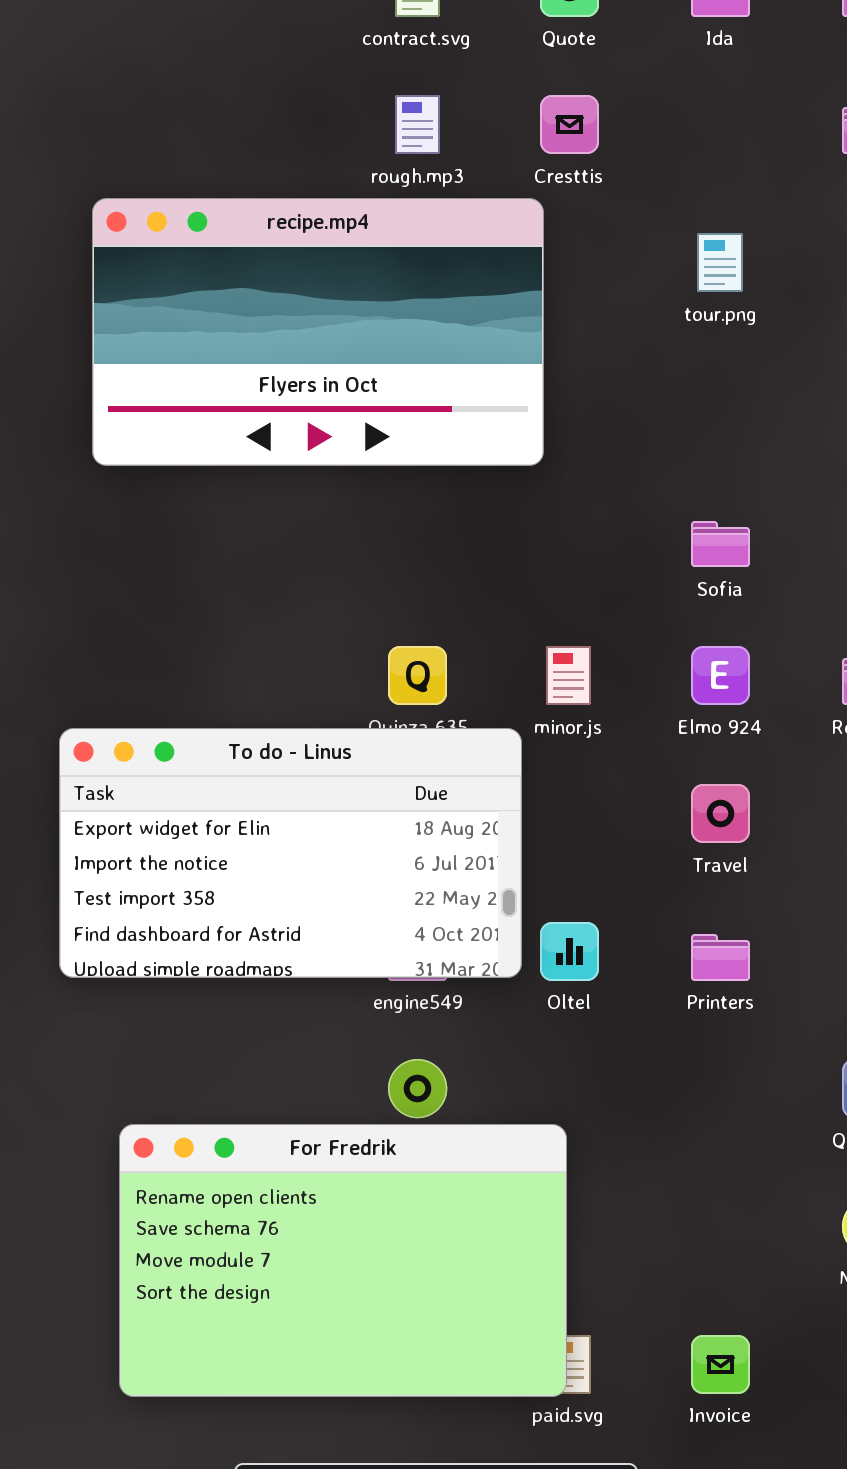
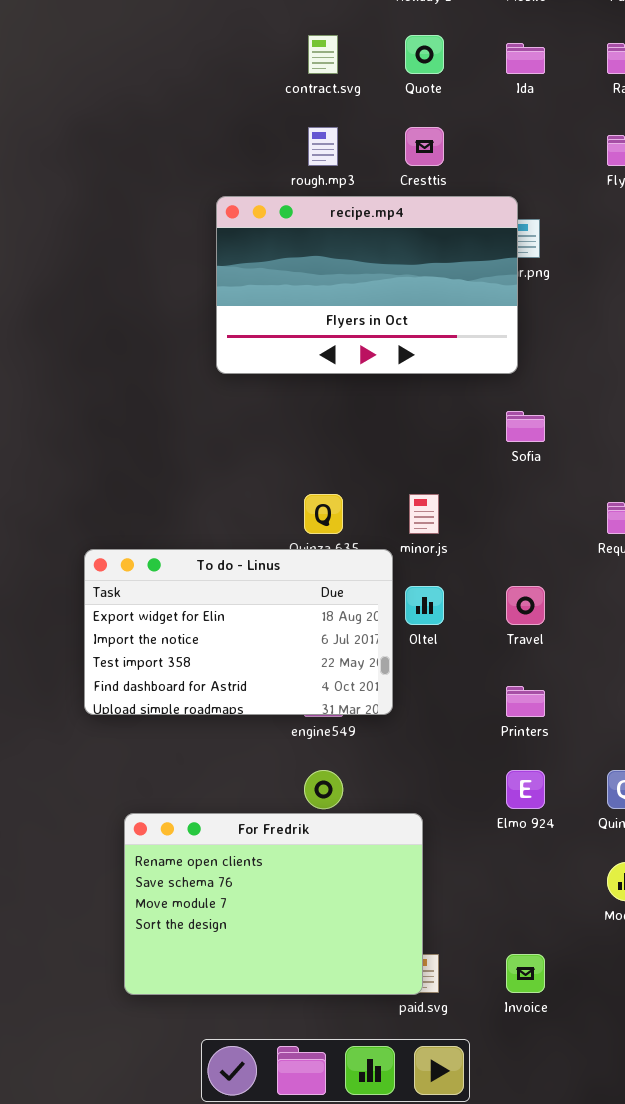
recipe.mp4: [92,198,544,466] -> [216,196,518,374], moved
Elmo 924: [691,646,750,705] -> [506,770,545,809], moved
Oltel: [540,922,599,981] -> [405,586,444,625], moved

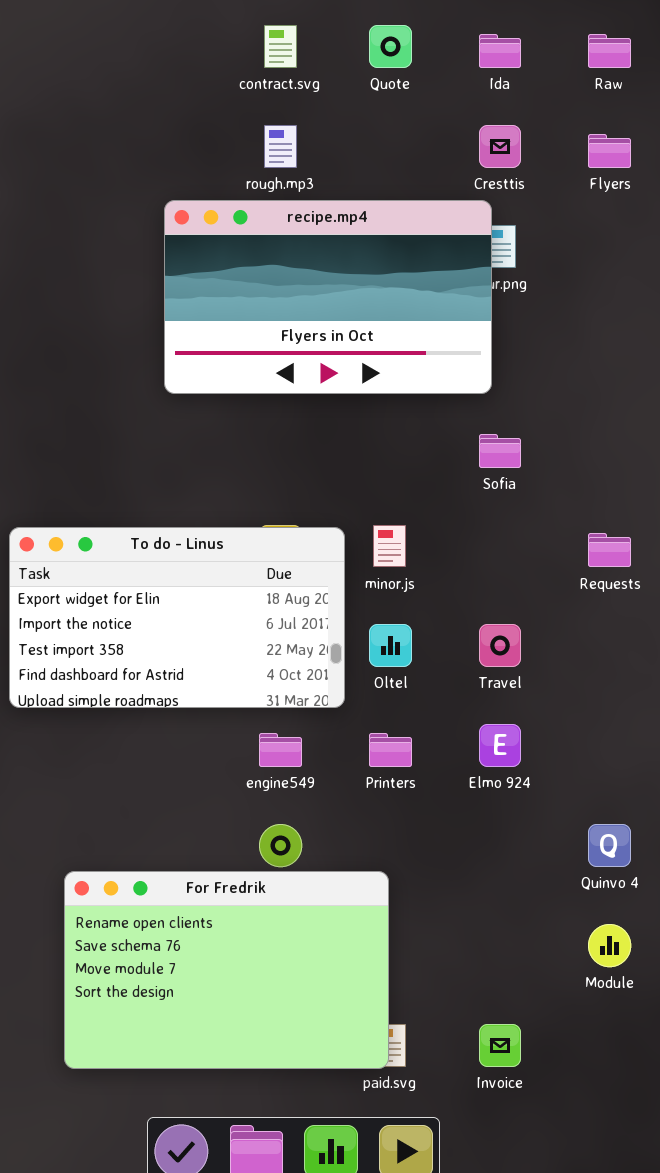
Cresttis: [405,127,444,166] -> [479,125,521,168], moved
To do - Linus: [84,549,393,715] -> [9,527,345,708], moved
Printers: [506,686,545,717] -> [369,733,412,767], moved
Elmo 924: [506,770,545,809] -> [479,724,521,767], moved

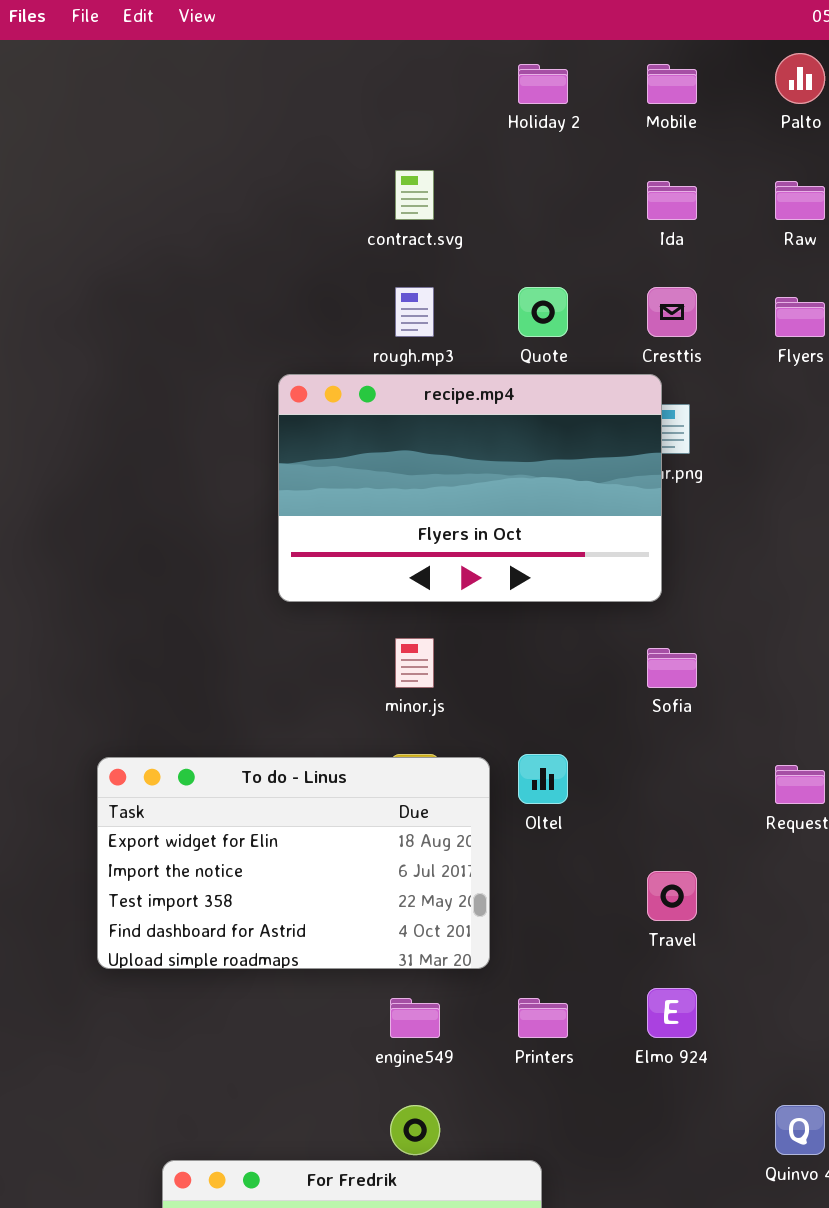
Quote: [369,25,412,68] -> [518,287,568,337], moved
minor.js: [373,525,406,567] -> [395,638,434,688], moved
Oltel: [369,624,412,667] -> [518,754,568,804], moved

